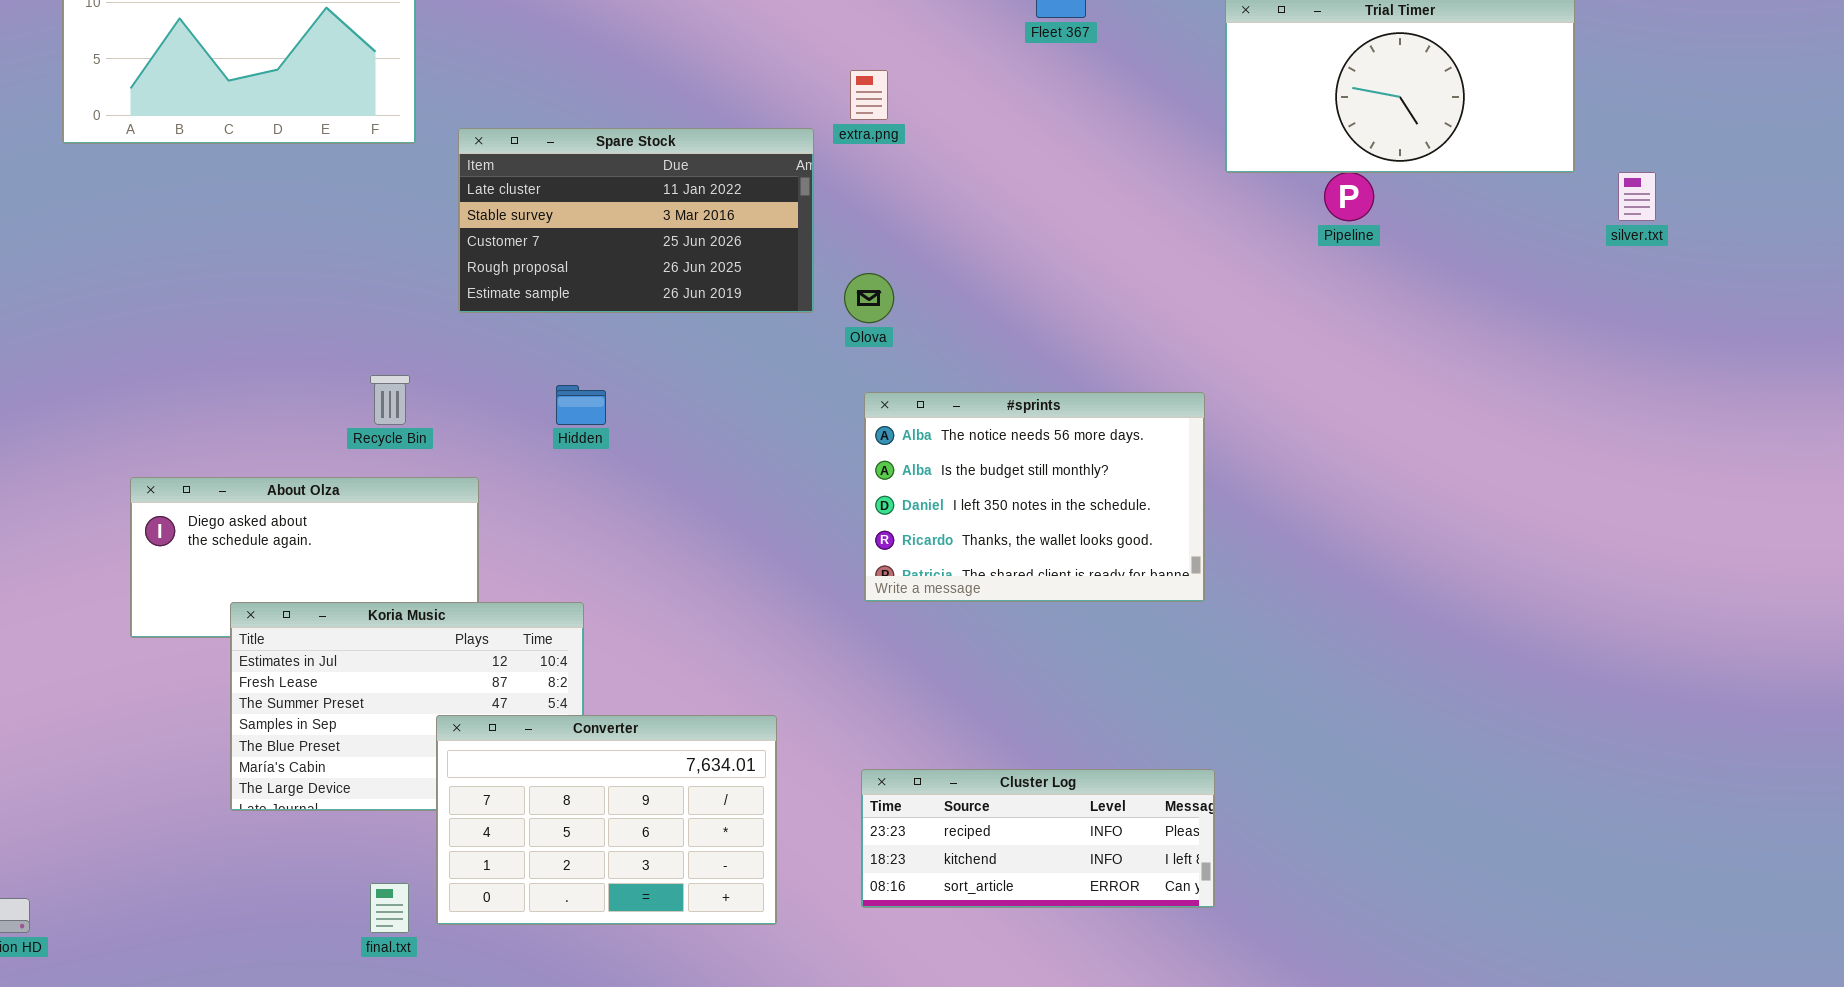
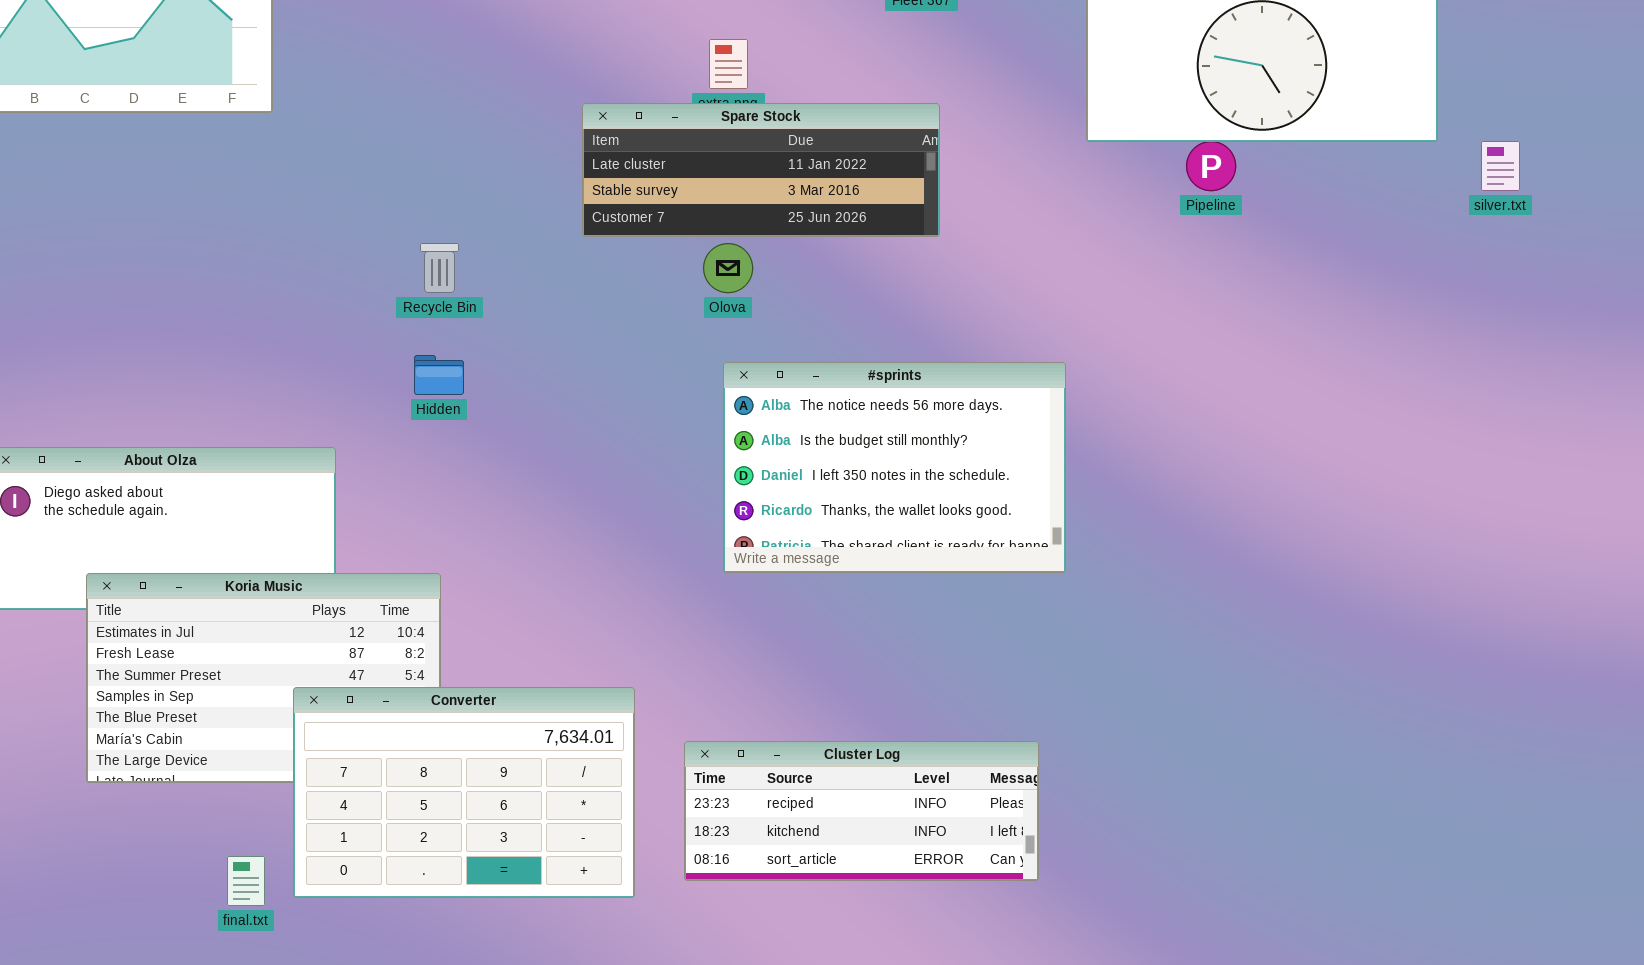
Spare Stock: [458,128,814,313] -> [582,103,940,237], moved, resized
Recycle Bin: [370,375,410,425] -> [420,243,459,293], moved
Cluster Log: [861,769,1215,908] -> [684,741,1039,881], moved

